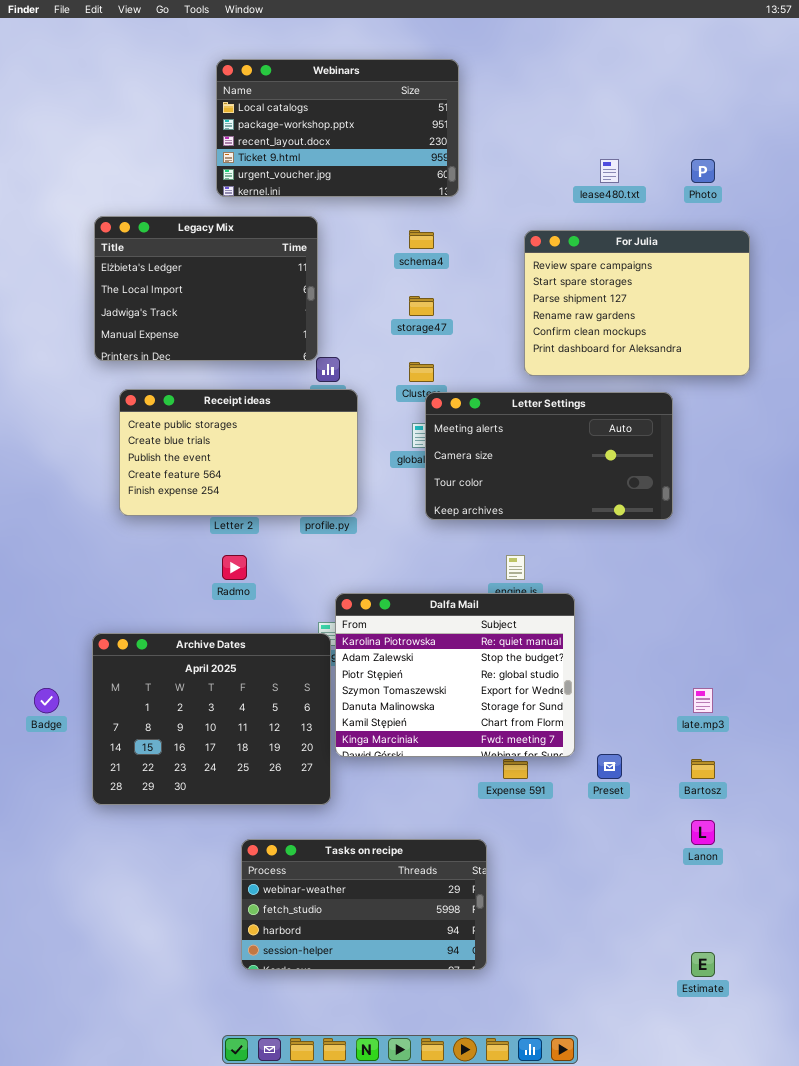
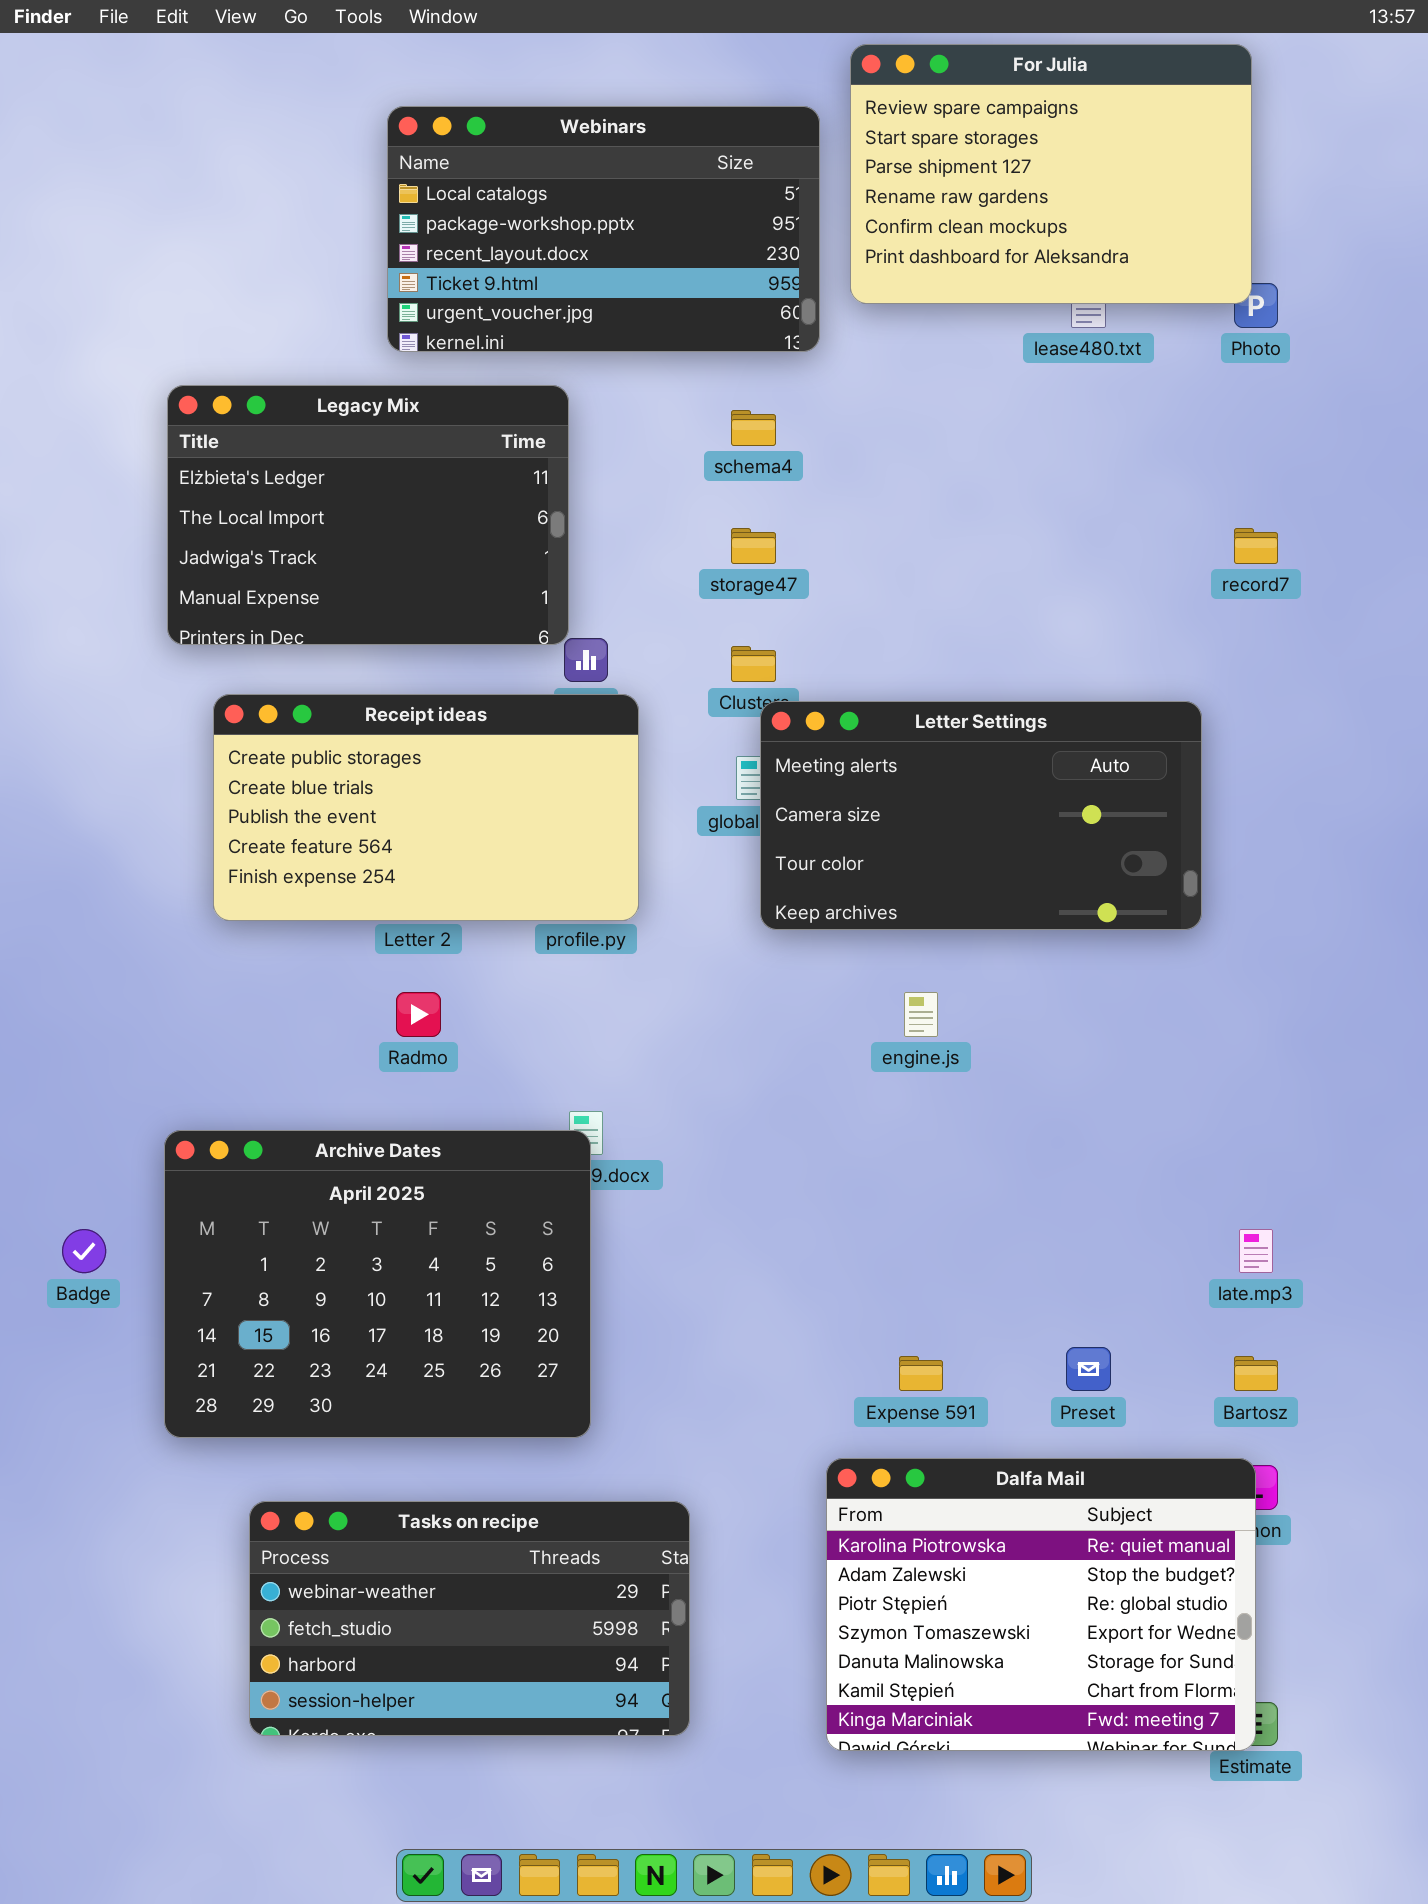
For Julia: [524,230,750,376] -> [850,44,1252,304], moved
Dalfa Mail: [335,593,575,757] -> [826,1458,1256,1751], moved
Tasks on recipe: [241,839,487,970] -> [249,1501,690,1736], moved

